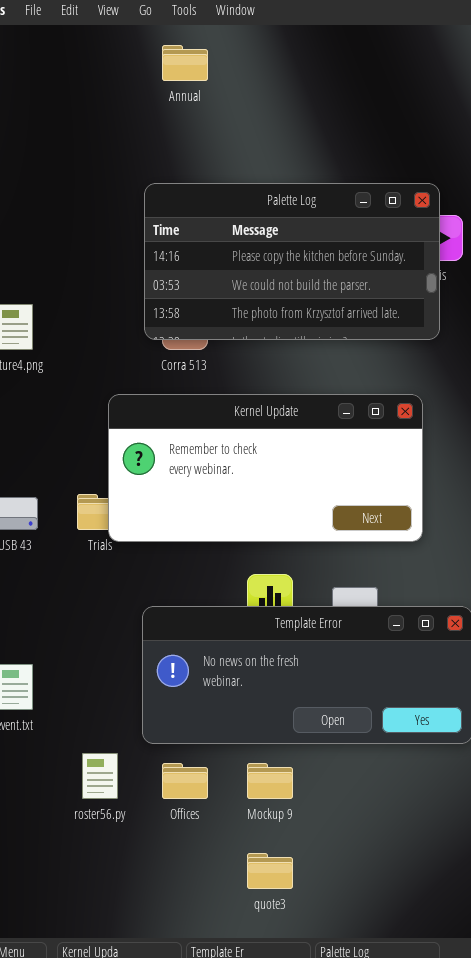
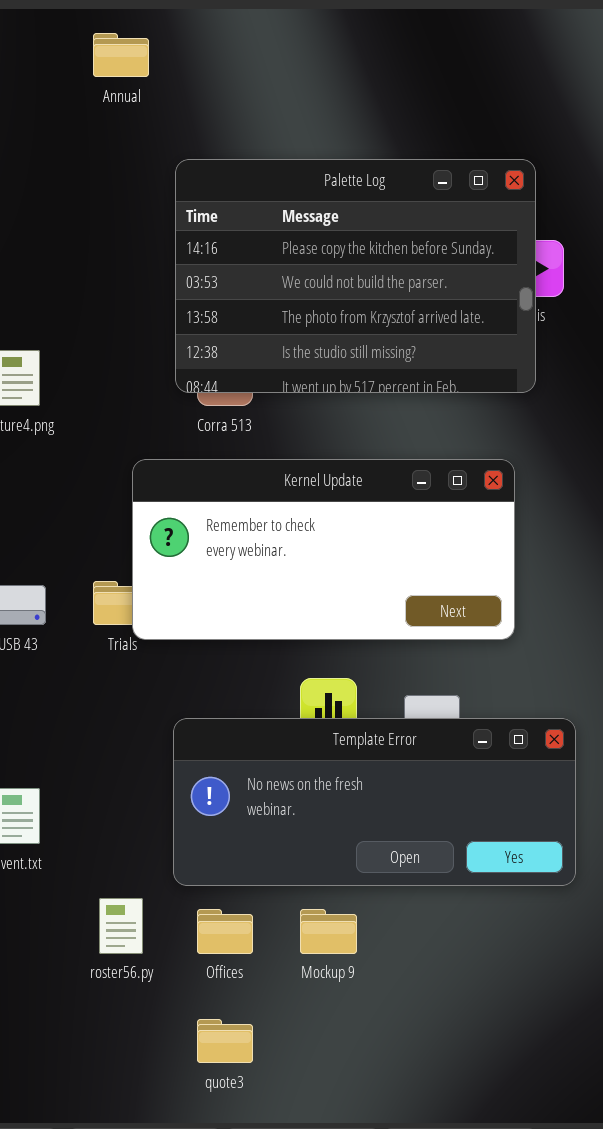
Annual: [162,45,208,81] -> [93,33,149,77], moved
Palette Log: [144,183,440,340] -> [175,159,536,393], resized
quote3: [247,853,293,889] -> [197,1019,253,1063], moved

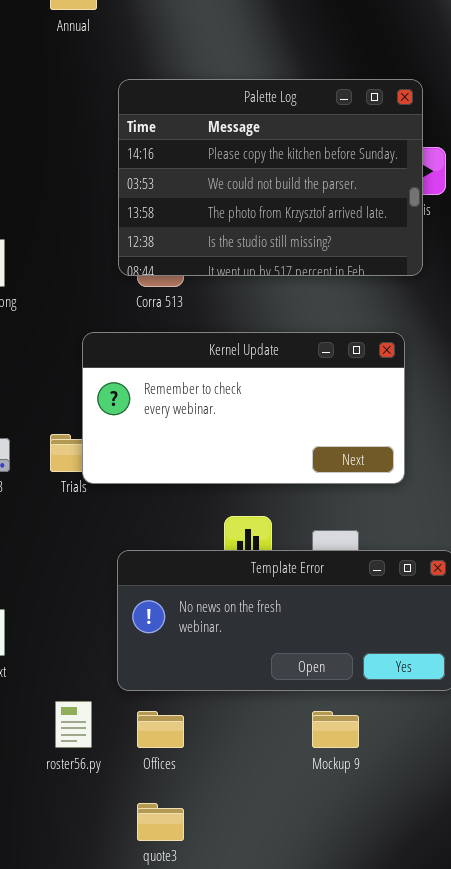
Mockup 9: [300,909,357,954] -> [312,711,359,748], moved

